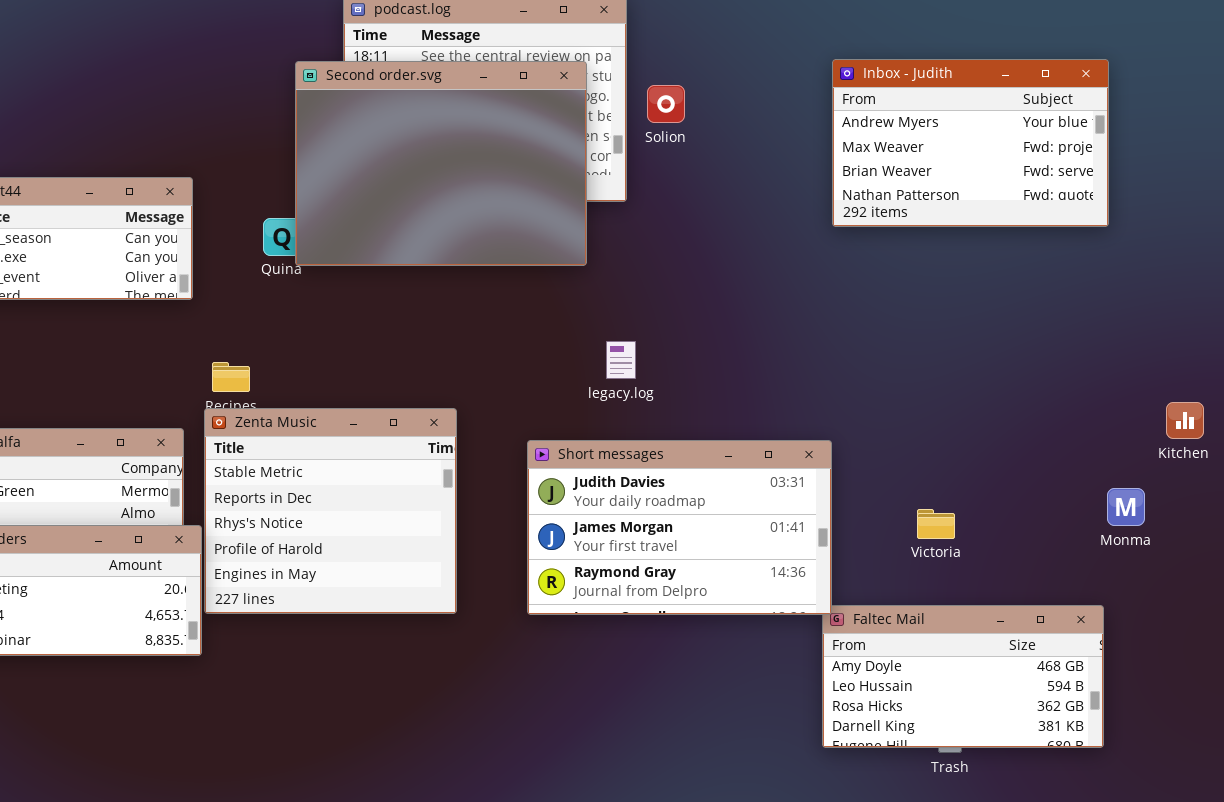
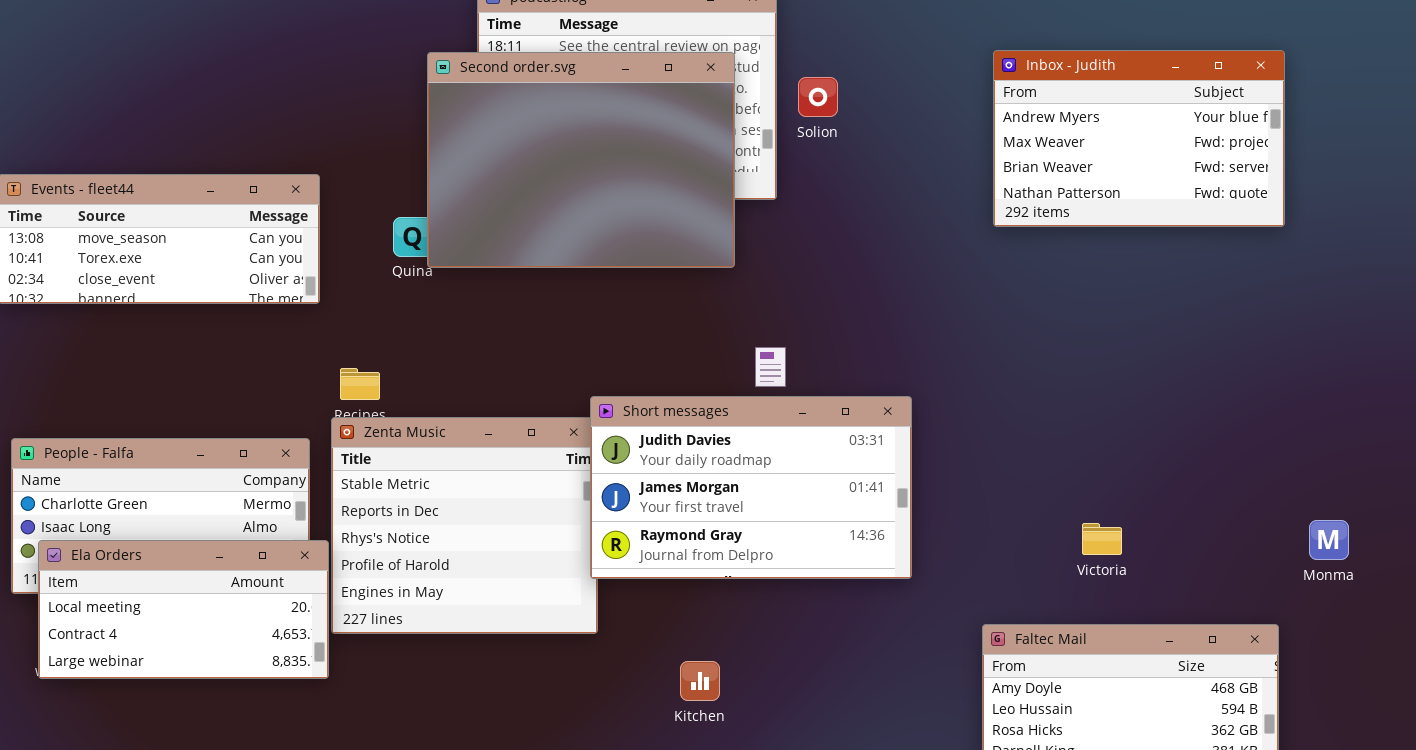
Kitchen: [1166,402,1204,439] -> [680,661,720,701], moved
Short messages: [527,440,832,615] -> [590,396,912,579], moved
Monma: [1107,488,1145,526] -> [1309,520,1349,560], moved

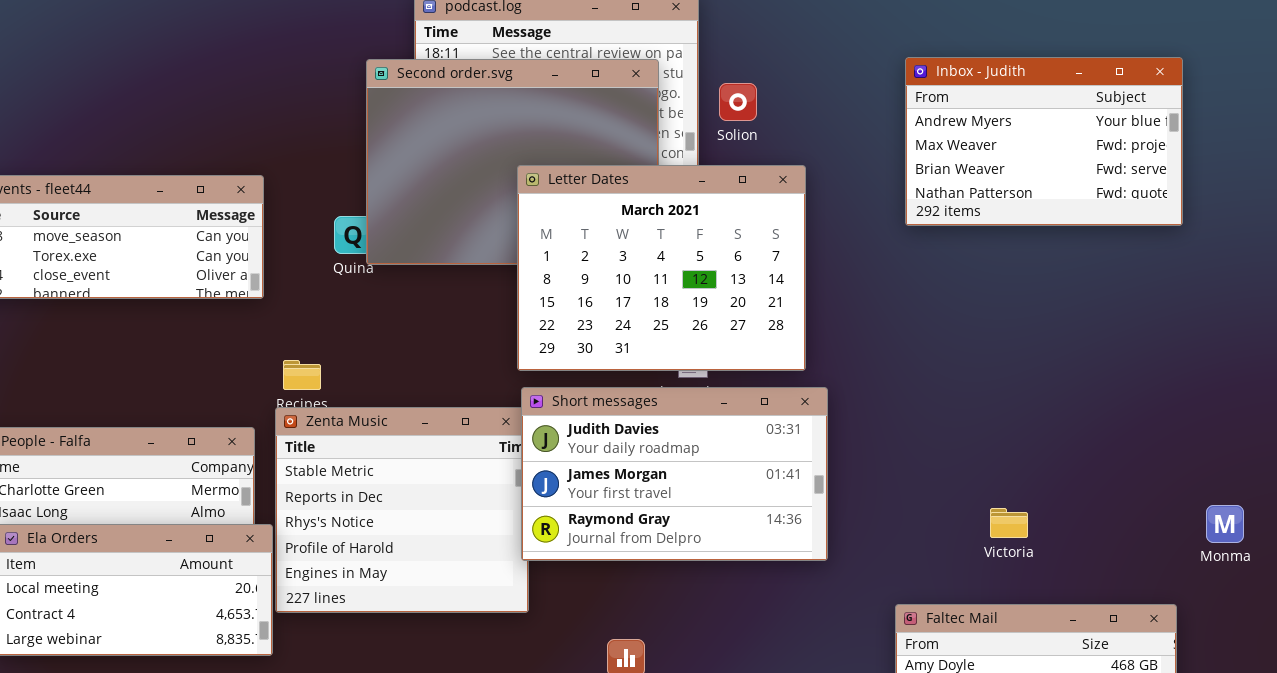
Letter Dates: none -> [517,165,806,371], opened

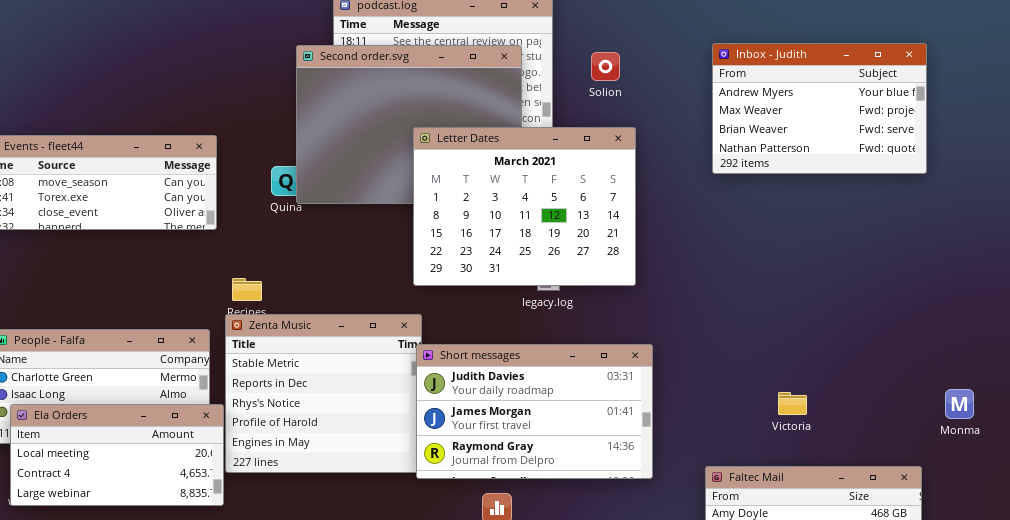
Solion: [719,83,757,121] -> [591,52,620,81], moved
Short messages: [521,387,828,561] -> [416,344,653,479], moved

